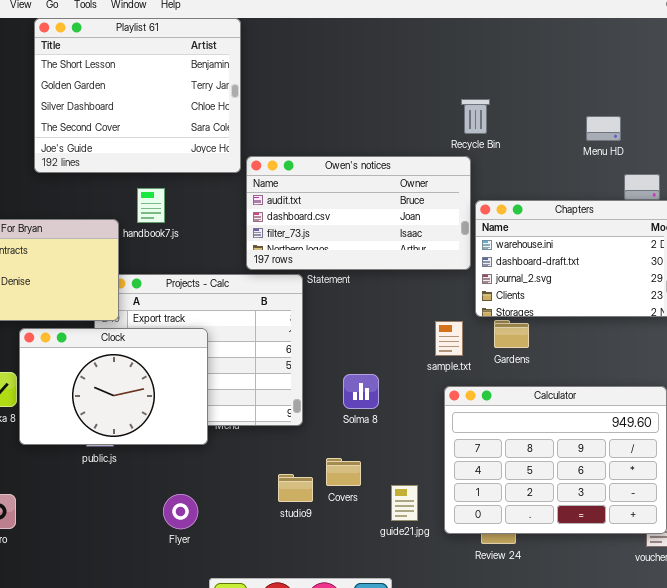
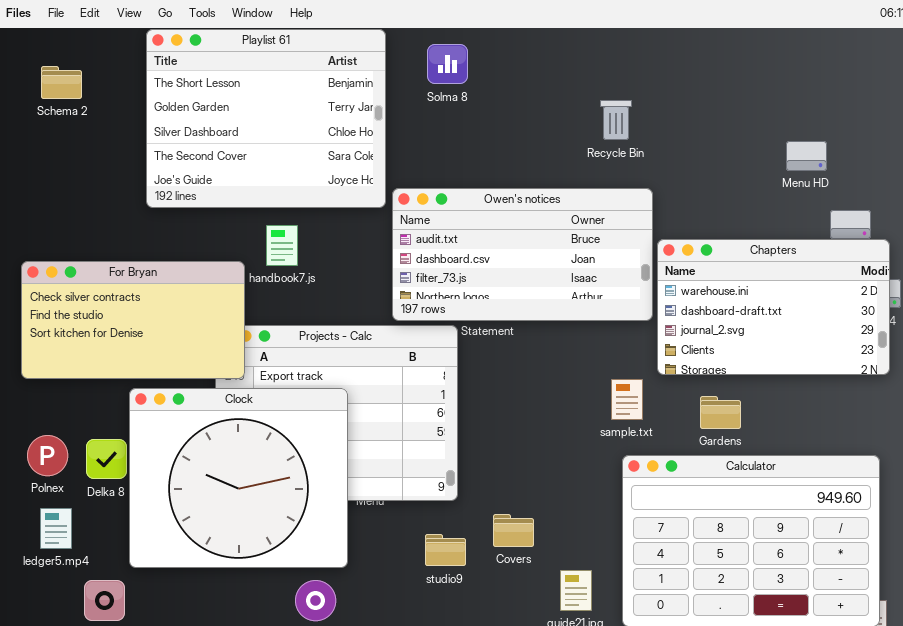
Recycle Bin: [461,99,490,134] -> [600,100,632,140], moved
Gardens: [494,320,529,348] -> [700,396,741,429], moved
Clock: [19,328,208,445] -> [129,388,348,568], resized
Solma 8: [343,374,379,409] -> [427,44,468,84], moved
Covers: [326,458,361,486] -> [493,514,534,547], moved
studio9: [278,474,313,502] -> [425,534,466,566], moved

